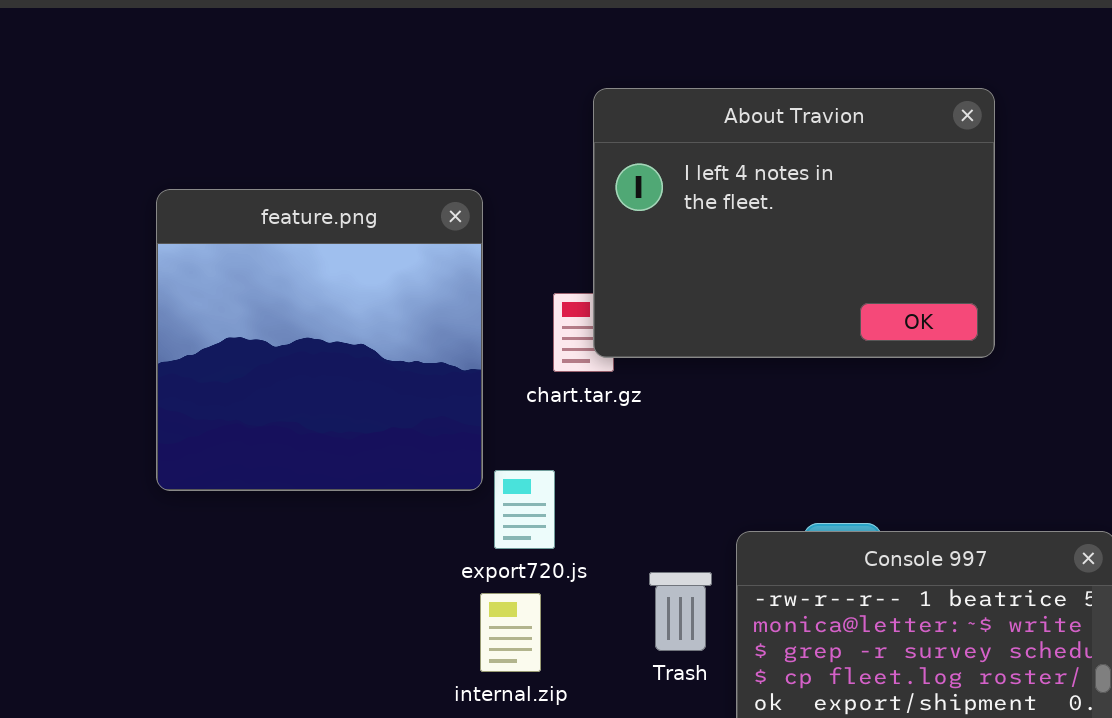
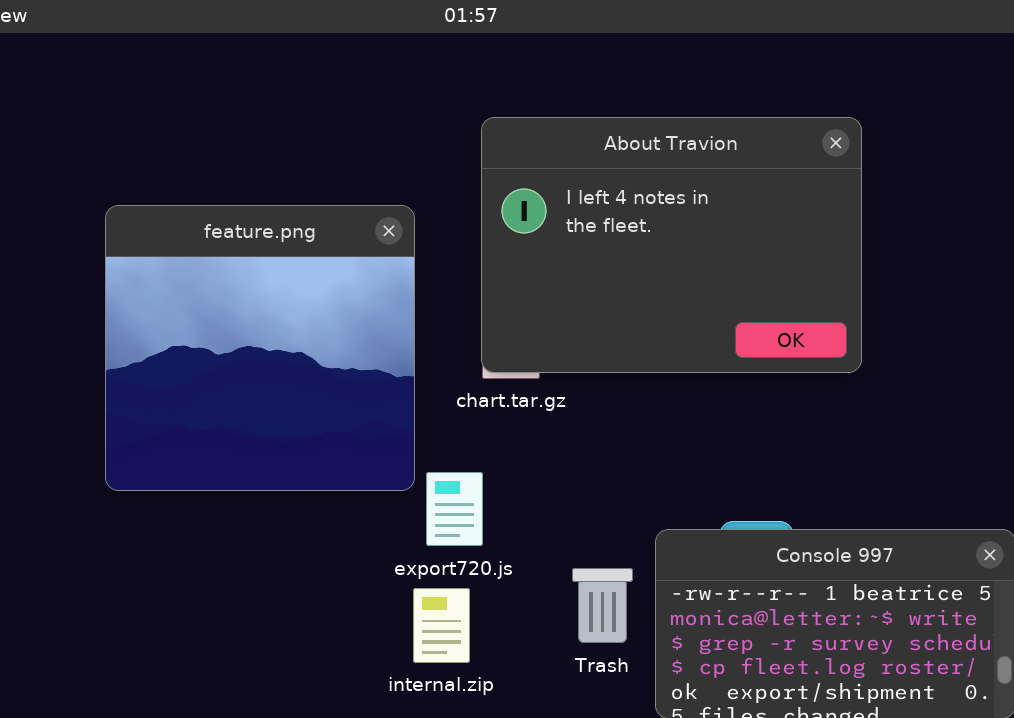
About Travion: [593,88,995,358] -> [481,117,862,373], moved

